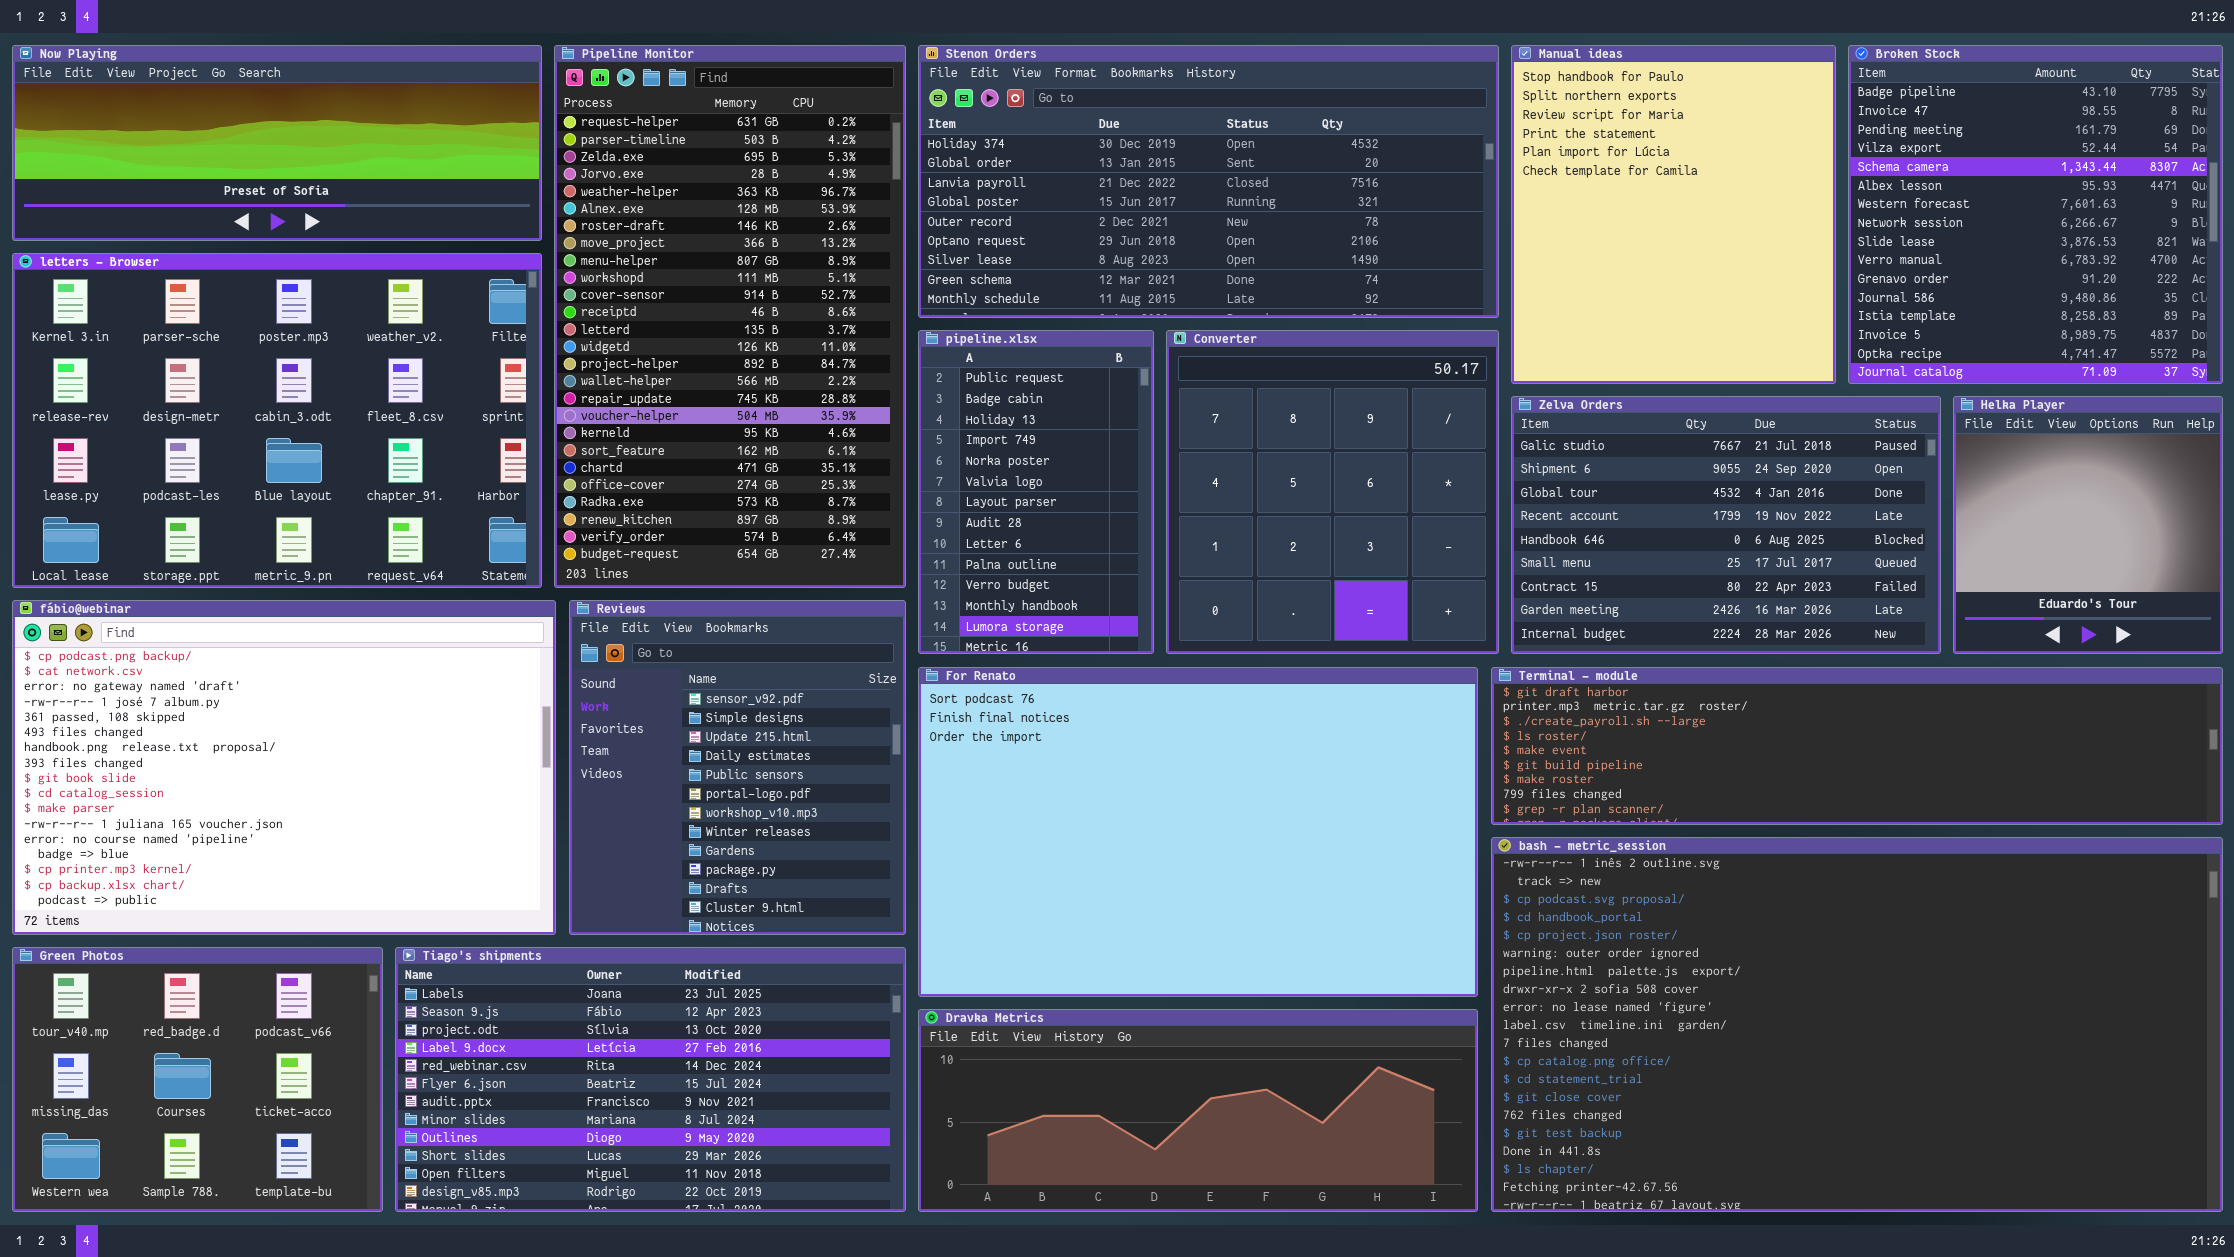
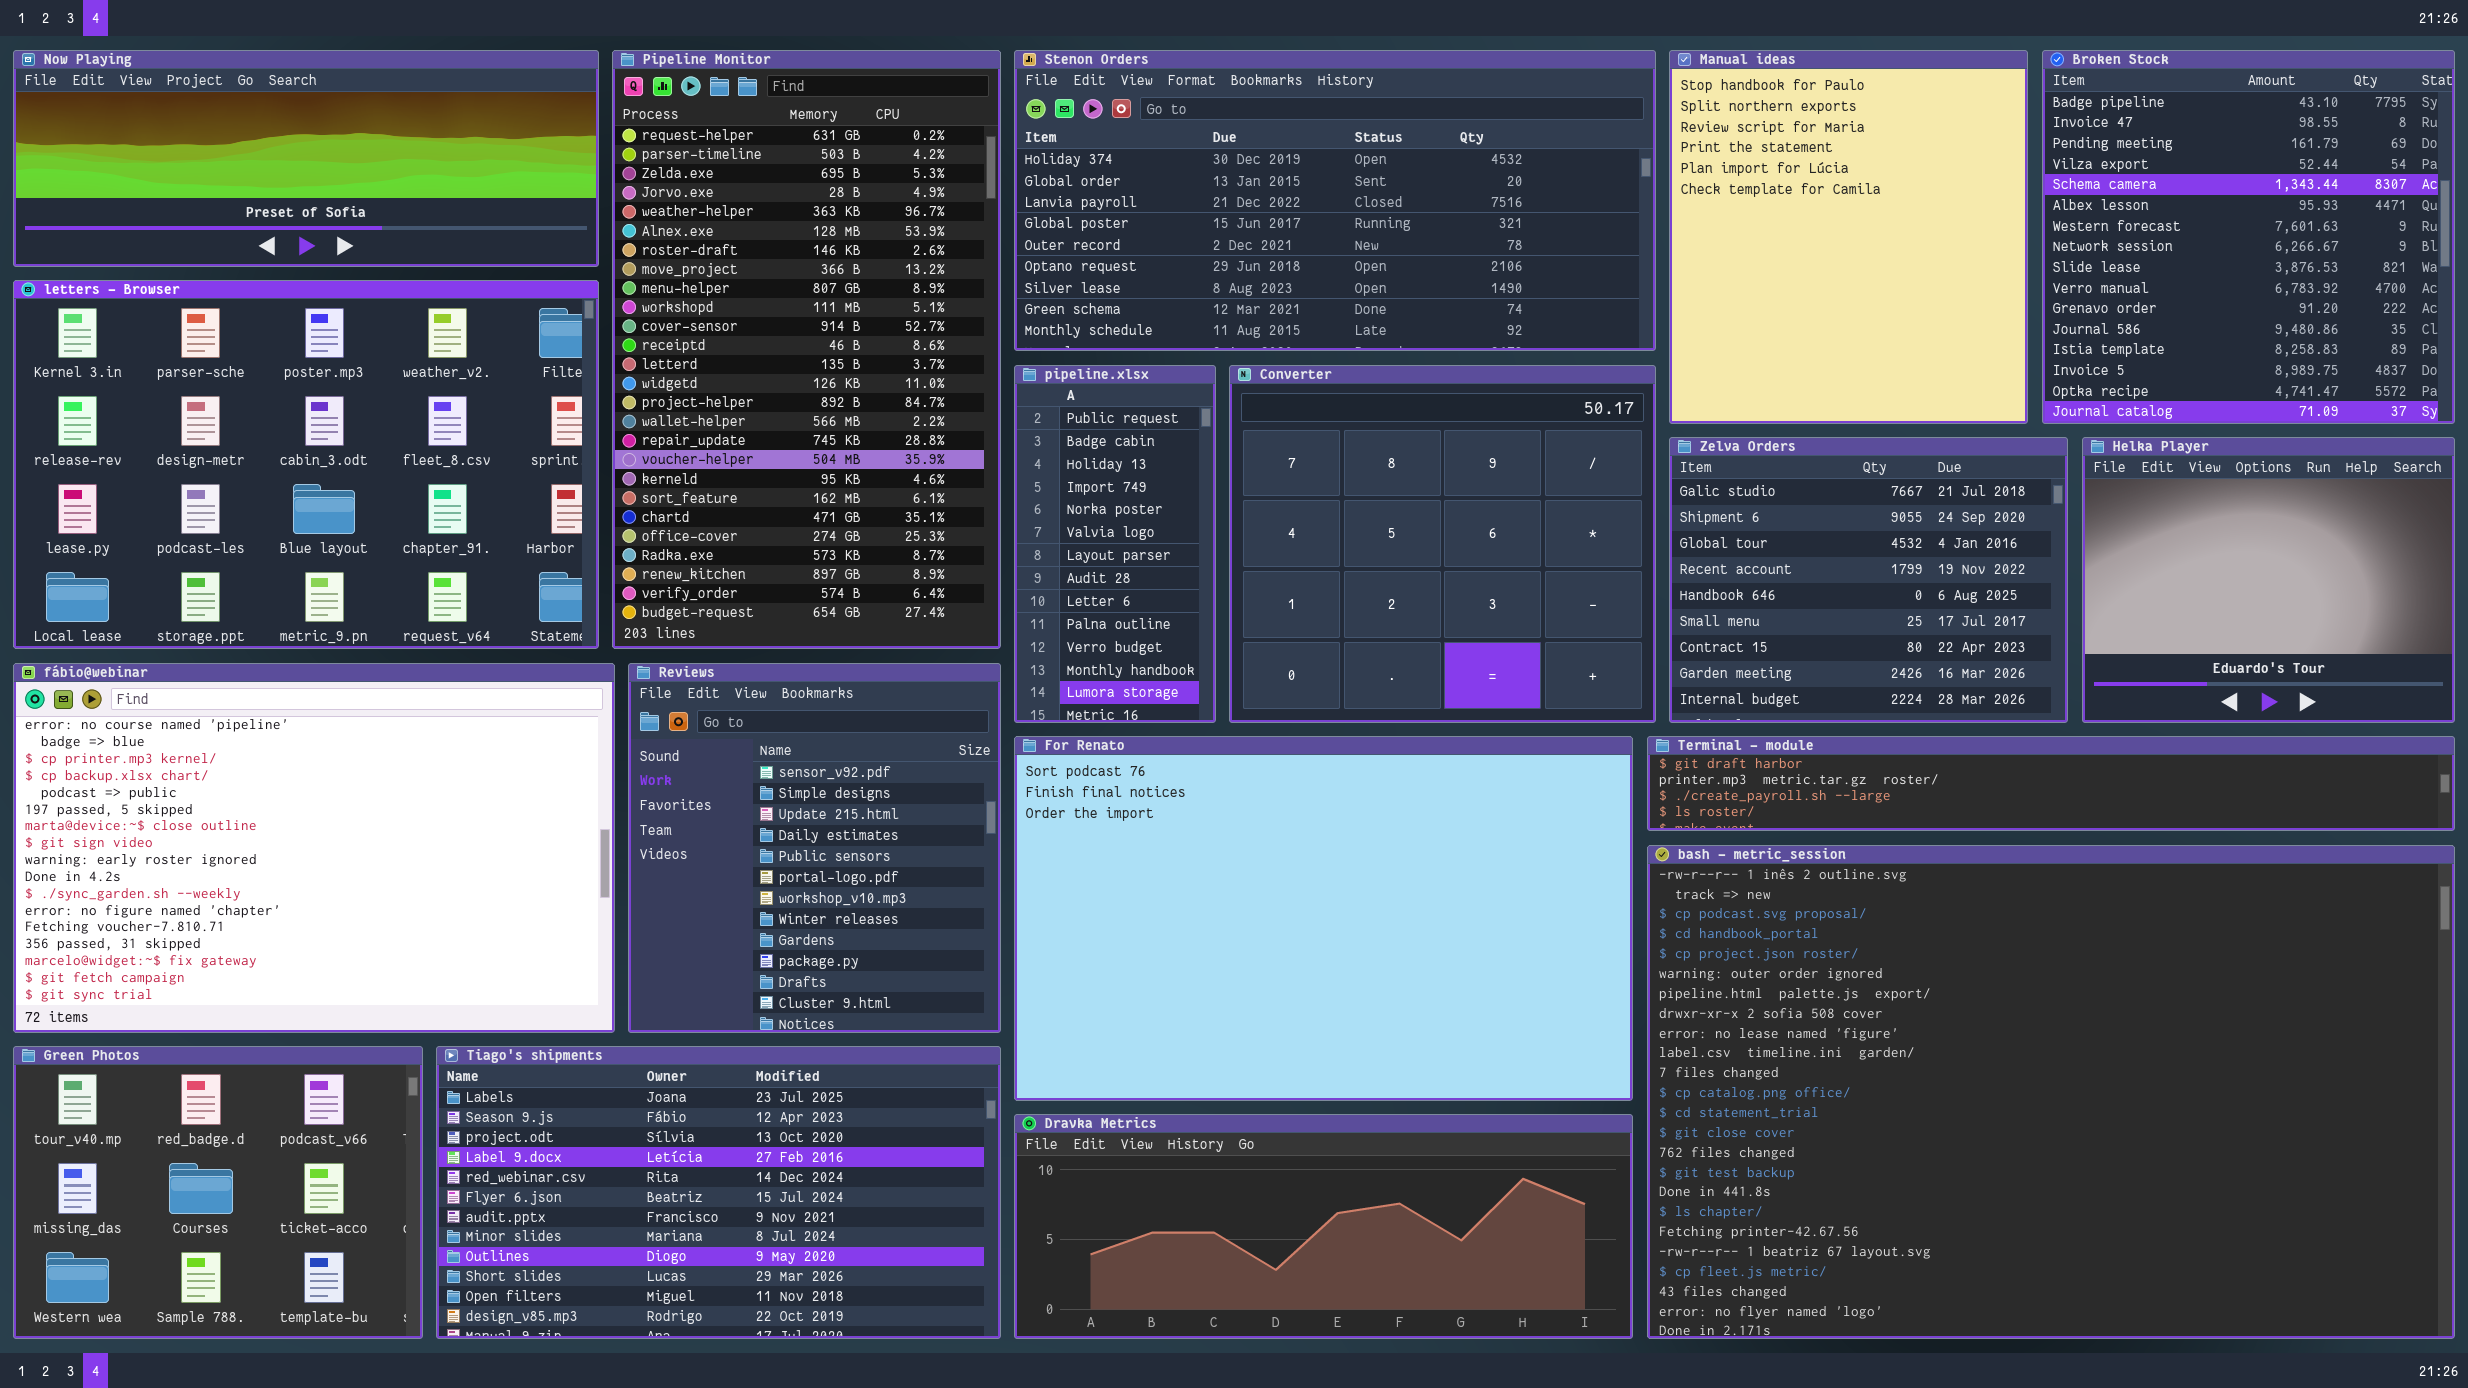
pipeline.xlsx: [918,330,1154,654] -> [1014,365,1216,723], resized
Converter: [1166,330,1499,654] -> [1229,365,1656,723], resized
Zelva Orders: [1511,396,1941,654] -> [1669,437,2068,723], resized
Helka Player: [1953,396,2223,654] -> [2082,437,2455,723], resized
fábio@webinar: [12,600,556,935] -> [13,663,615,1033], scrolled down 12 rows
Terminal - module: [1491,667,2223,825] -> [1647,736,2455,831], resized
bash - metric_session: [1491,837,2223,1212] -> [1647,845,2455,1339], resized

